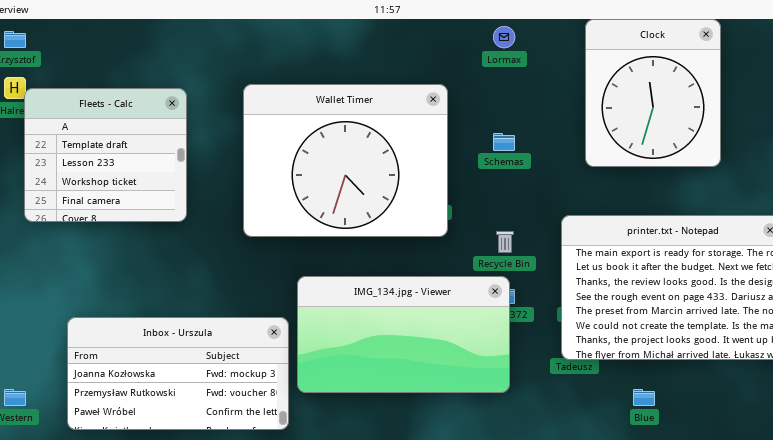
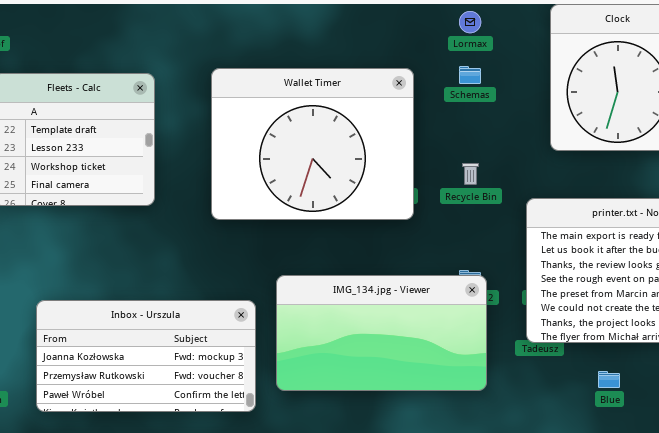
Schemas: [493,133,515,151] -> [459,66,481,84], moved
Recycle Bin: [496,231,514,253] -> [462,163,479,185], moved
IMG_134.jpg - Viewer: [297,276,510,393] -> [276,275,487,391], moved

